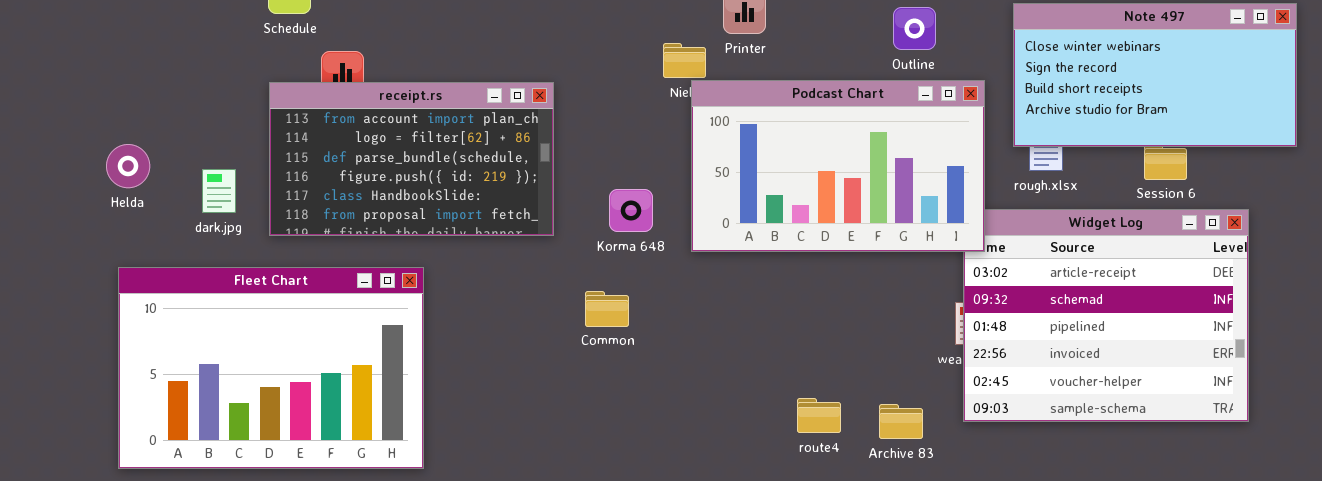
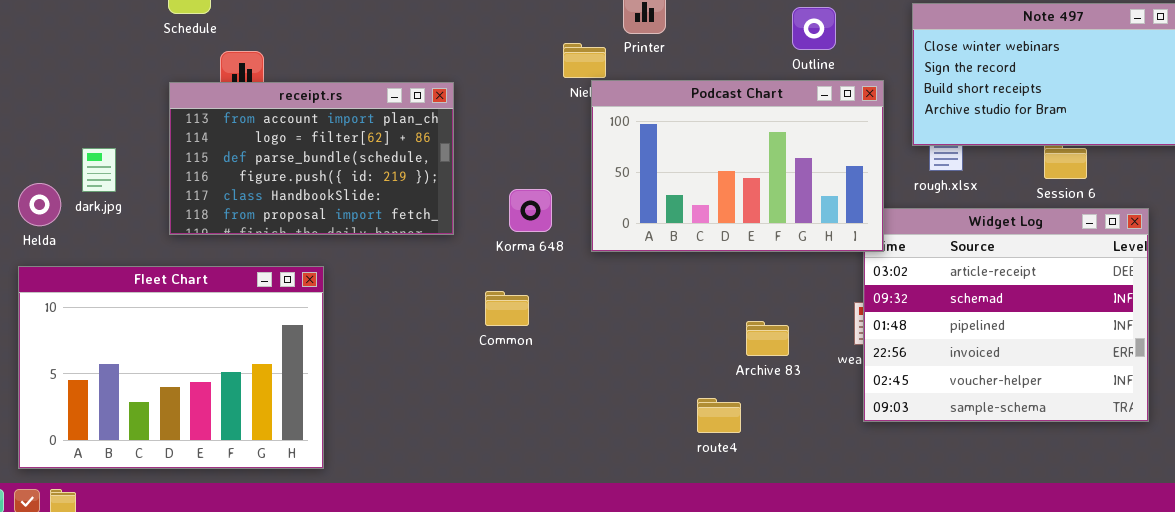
Helda: [106,144,150,188] -> [18,183,61,226], moved
dark.jpg: [202,169,236,213] -> [82,148,116,192], moved
Archive 83: [879,404,923,439] -> [746,321,789,356], moved

